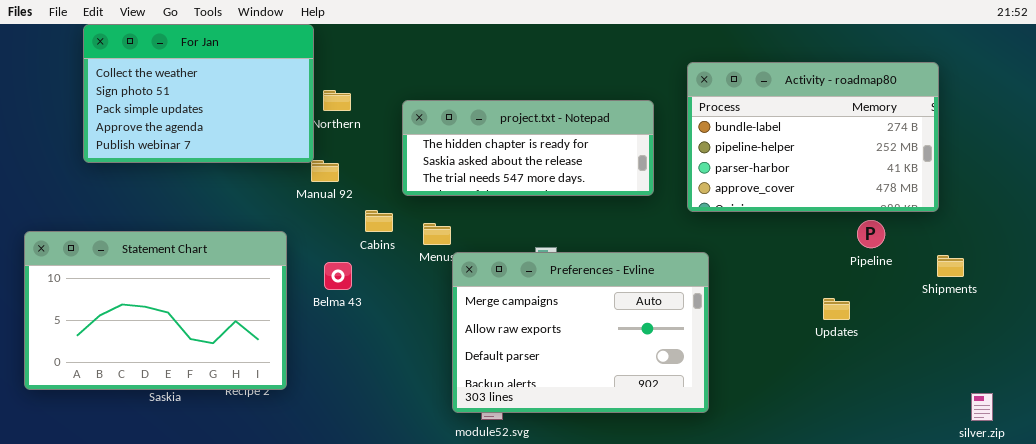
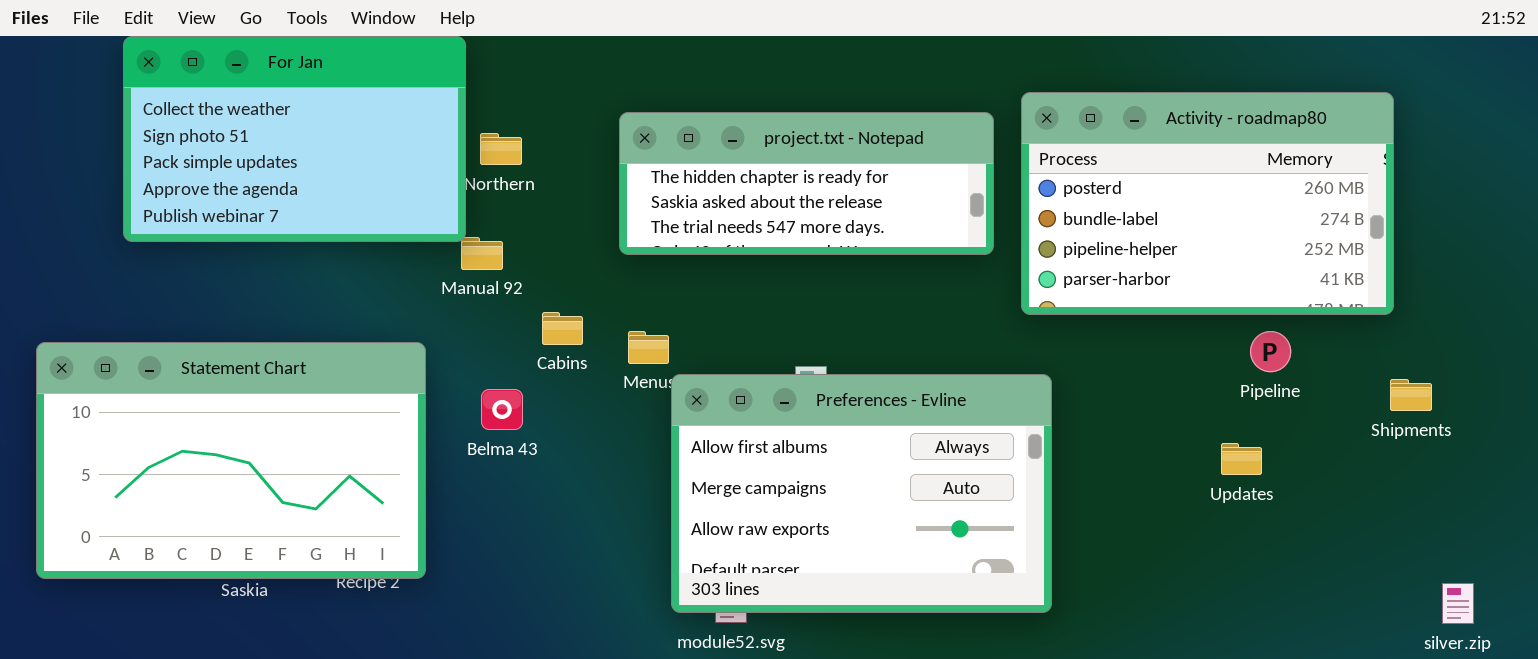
Activity - roadmap80: [687,62,939,212] -> [1021,92,1394,315], scrolled up 1 row
project.txt - Notepad: [402,100,654,196] -> [619,112,994,255], moved
Pipeline: [857,220,885,248] -> [1250,331,1291,372], moved
Preferences - Evline: [452,252,709,413] -> [671,374,1052,613], scrolled up 1 row

